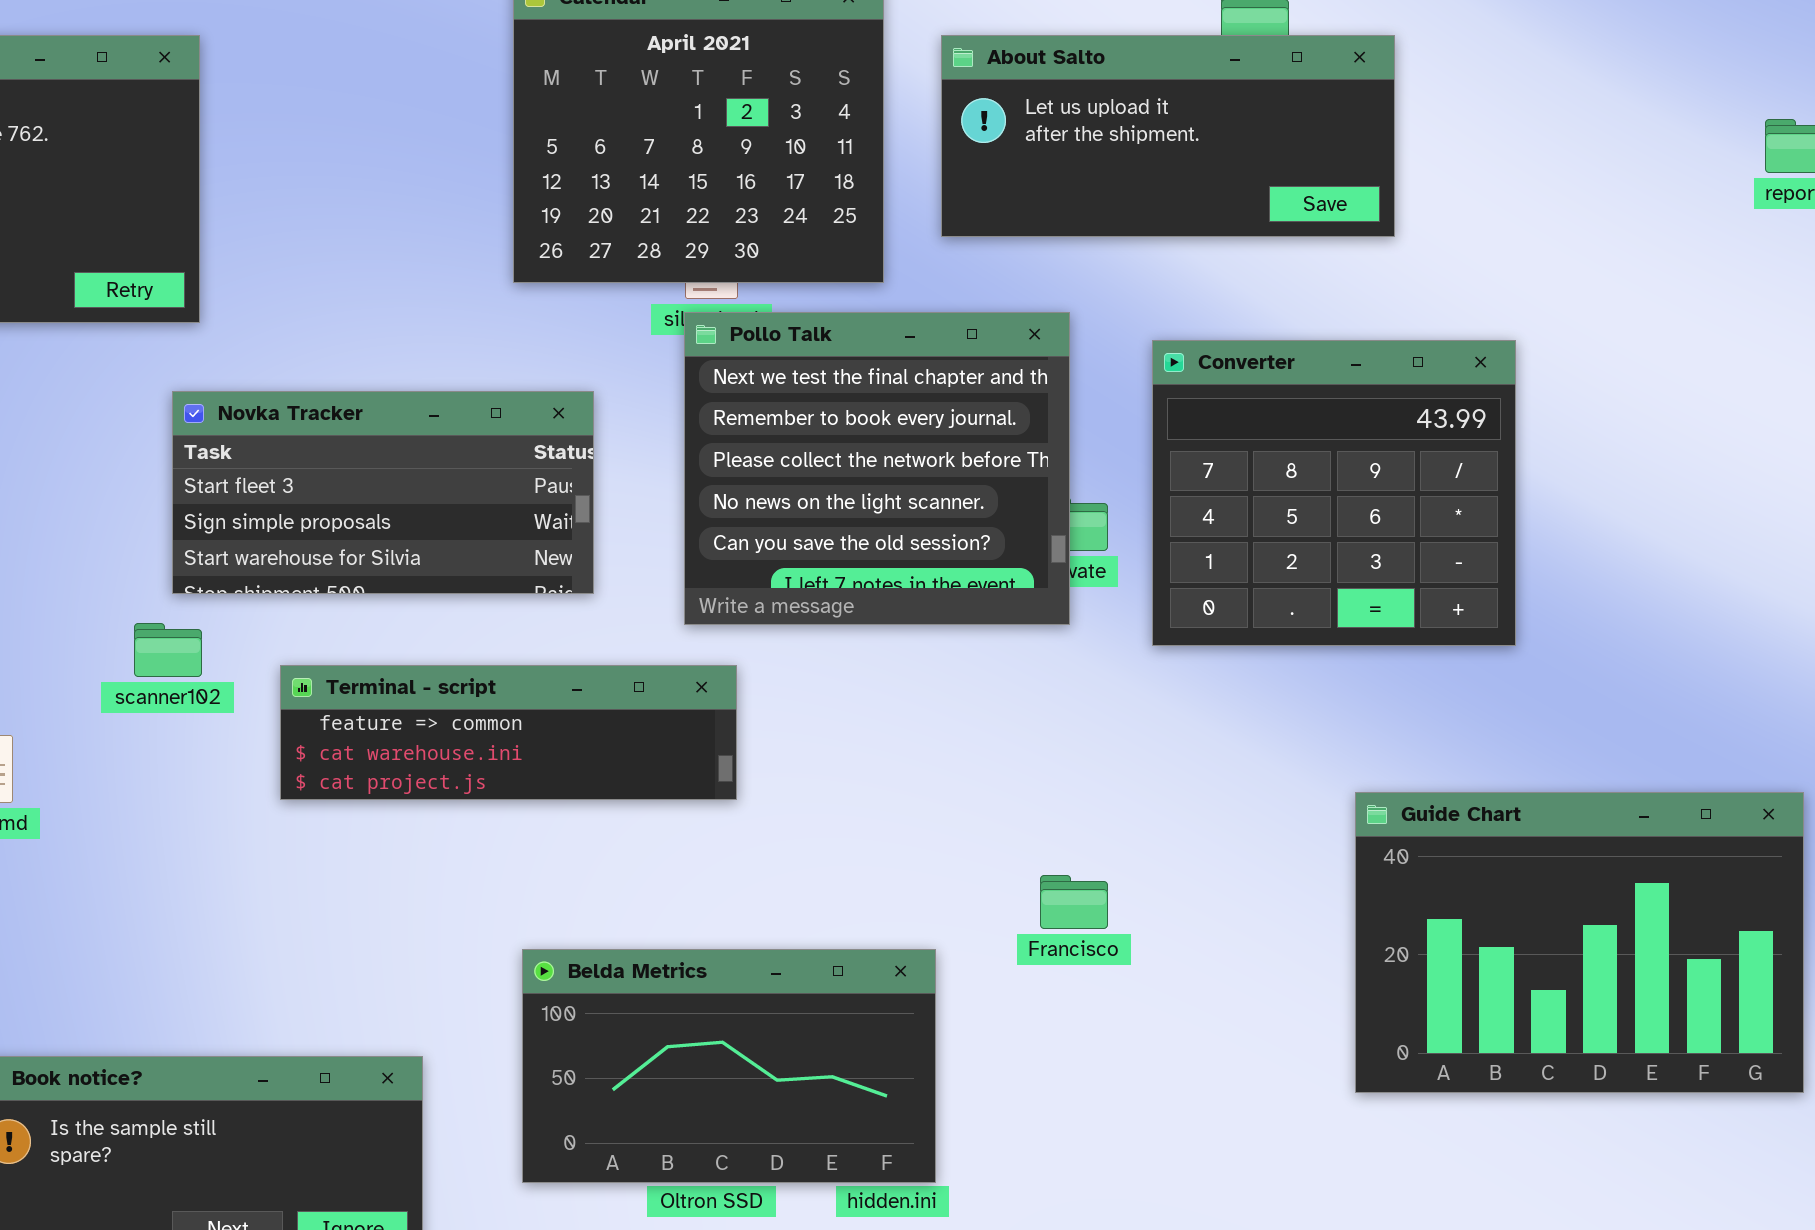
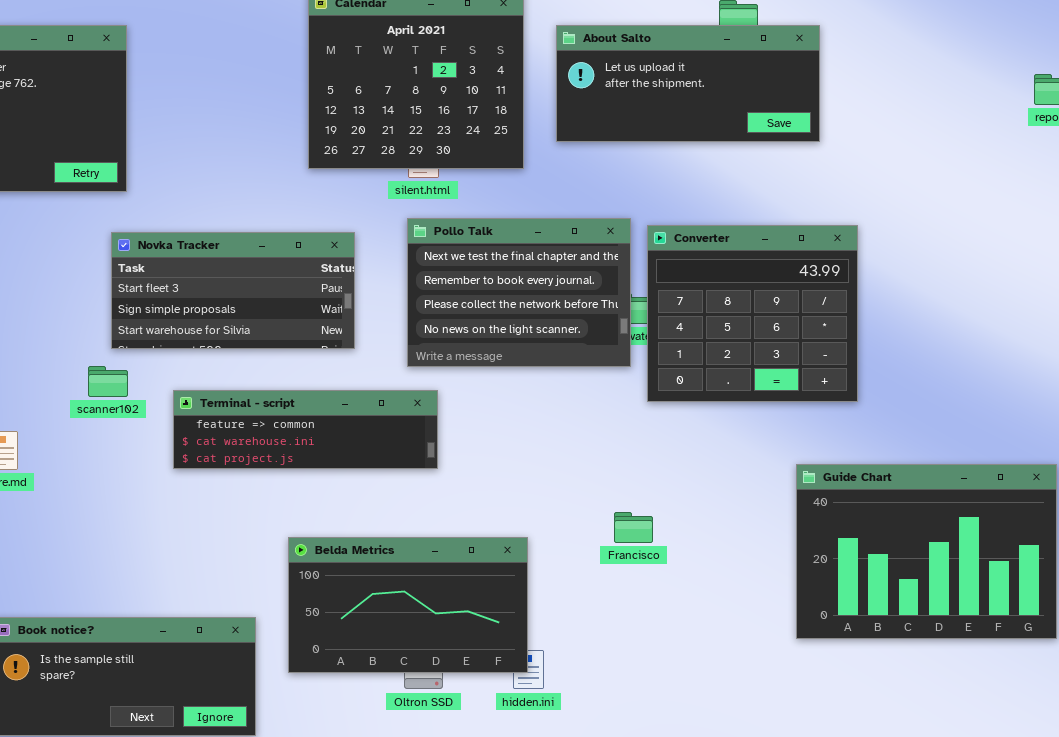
Pollo Talk: [684,312,1070,625] -> [407,218,631,367], resized
Converter: [1152,340,1516,646] -> [647,225,858,402], moved
Belda Metrics: [522,949,936,1183] -> [288,537,528,673], moved

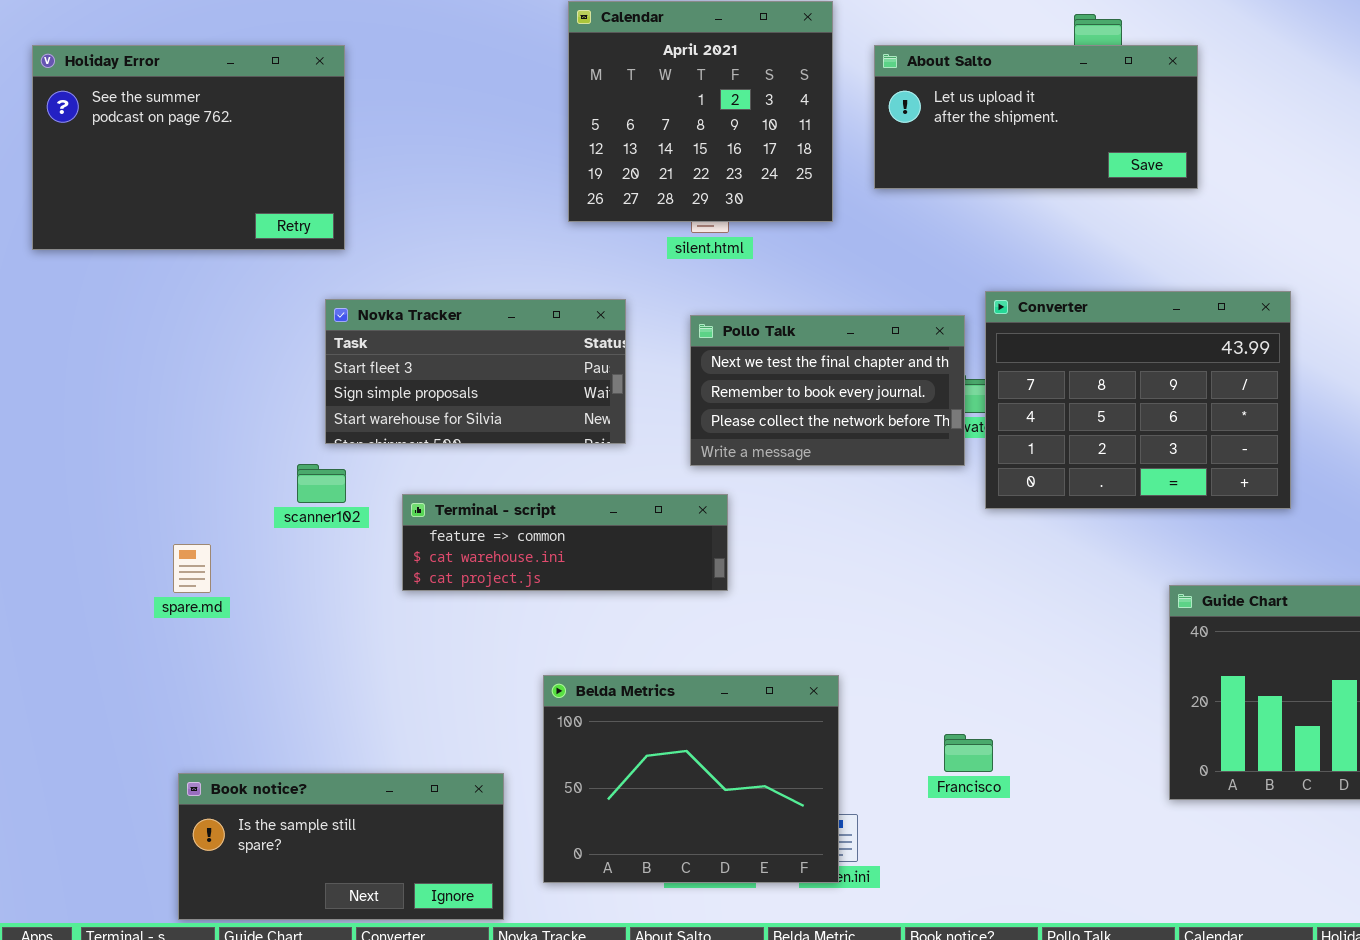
Pollo Talk: [407,218,631,367] -> [690,315,965,466], resized
Converter: [647,225,858,402] -> [985,291,1291,509], resized
Francisco: [614,512,653,543] -> [944,734,993,772], moved
Belda Metrics: [288,537,528,673] -> [543,675,839,883], resized

